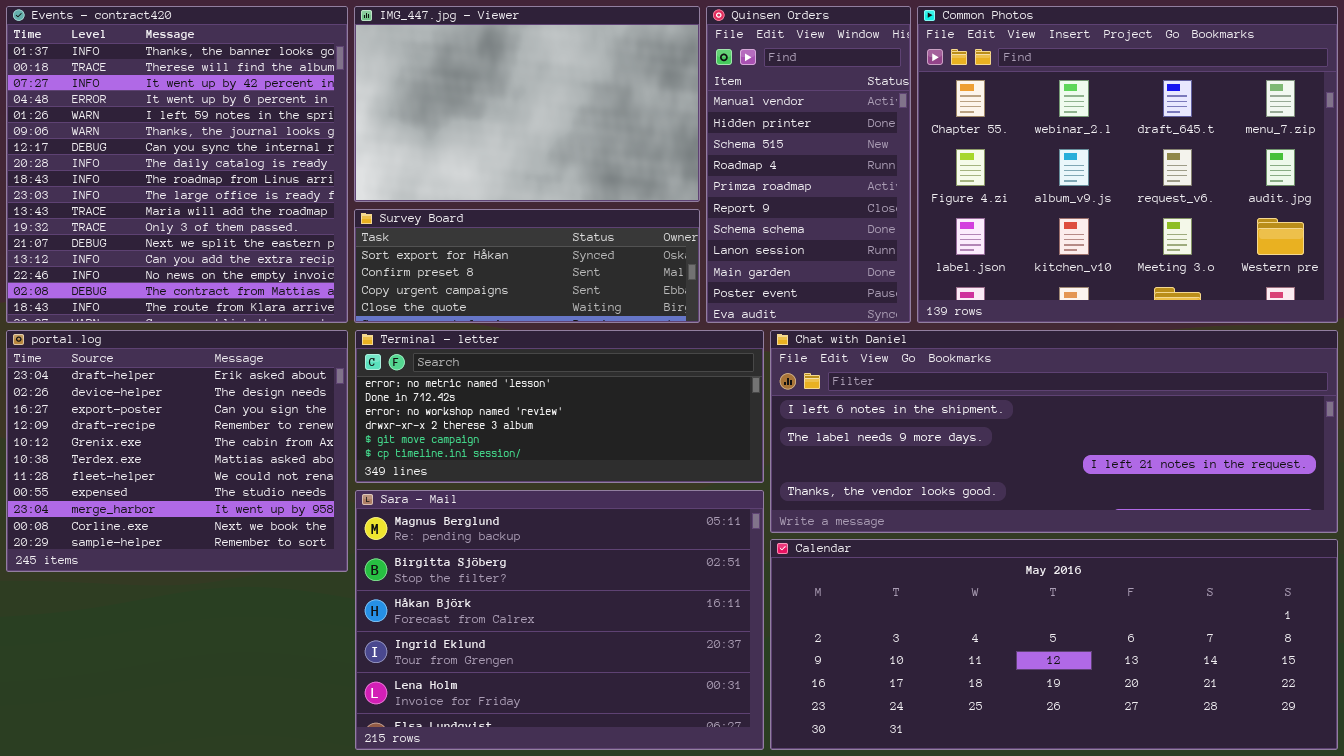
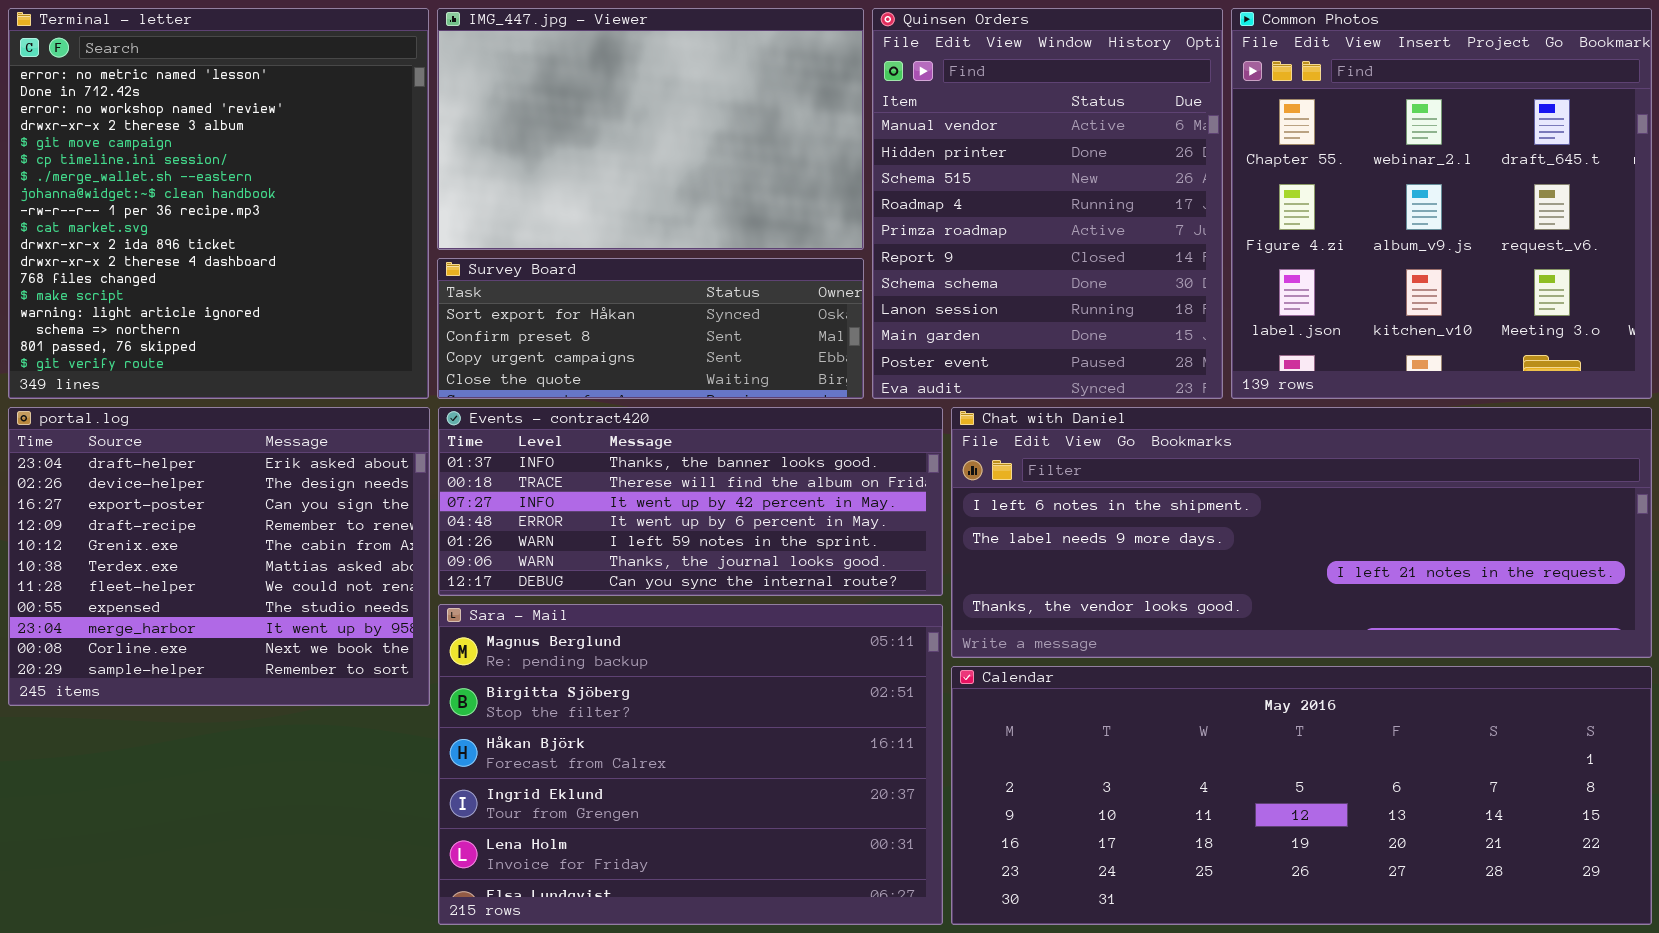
Events - contract420: [6,6,348,323] -> [438,407,943,596], moved, resized
Quinsen Orders: [706,6,911,323] -> [872,8,1223,399], resized
Common Photos: [917,6,1338,323] -> [1231,8,1652,399], resized
Terminal - letter: [355,330,764,483] -> [8,8,429,399], moved, resized

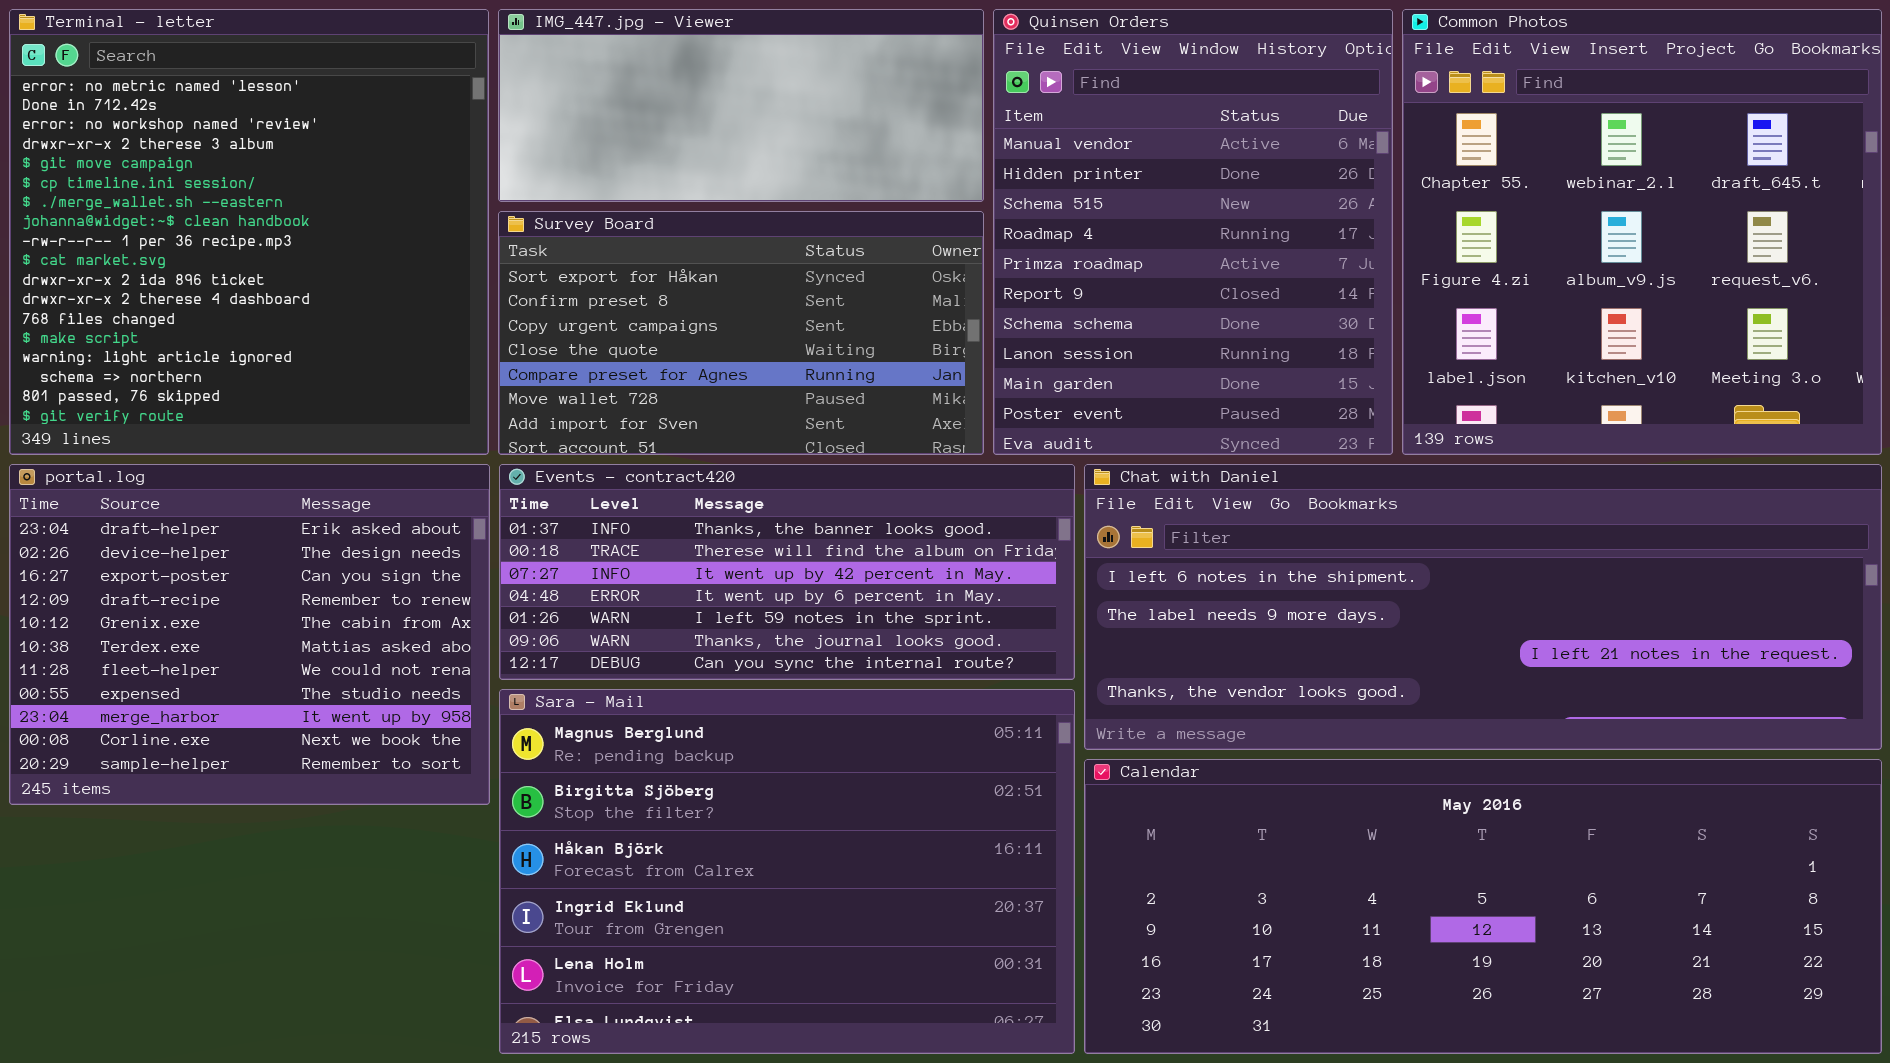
IMG_447.jpg - Viewer: [437,8,864,250] -> [498,9,984,202], resized
Survey Board: [437,258,864,399] -> [498,211,984,455], resized

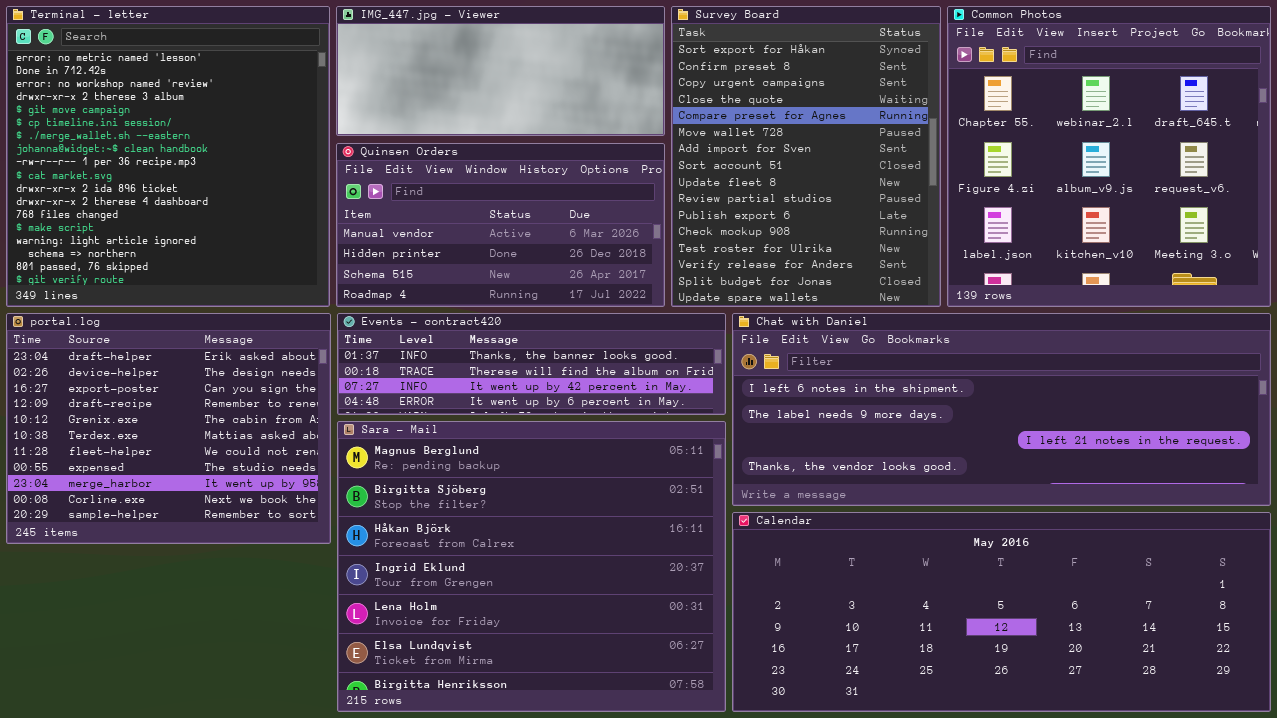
Quinsen Orders: [993,9,1393,455] -> [336,143,665,307], moved, resized
Survey Board: [498,211,984,455] -> [671,6,941,307], moved, resized
Events - contract420: [499,464,1075,680] -> [337,313,726,415], resized
Sara - Mail: [499,689,1075,1054] -> [337,421,726,712], resized

